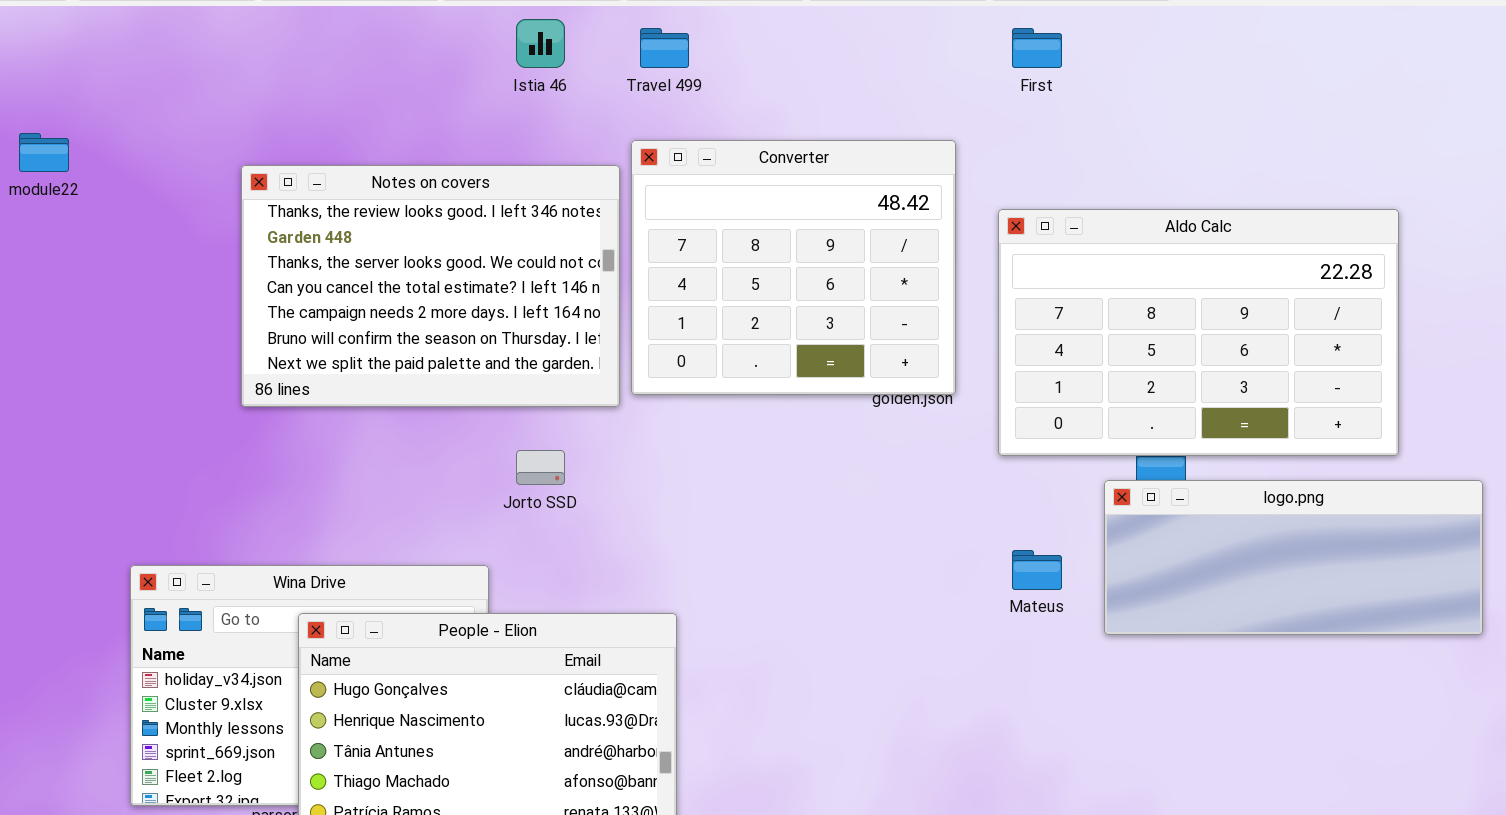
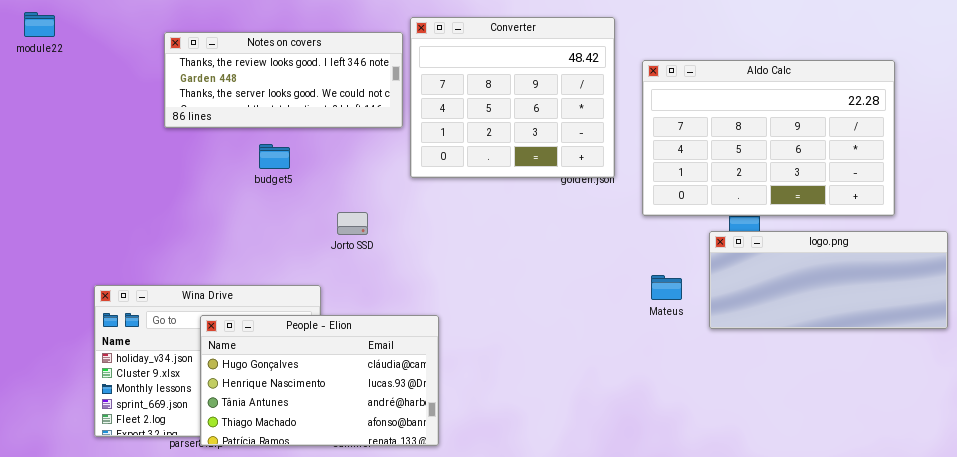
Notes on covers: [241,165,620,407] -> [164,32,403,128], resized

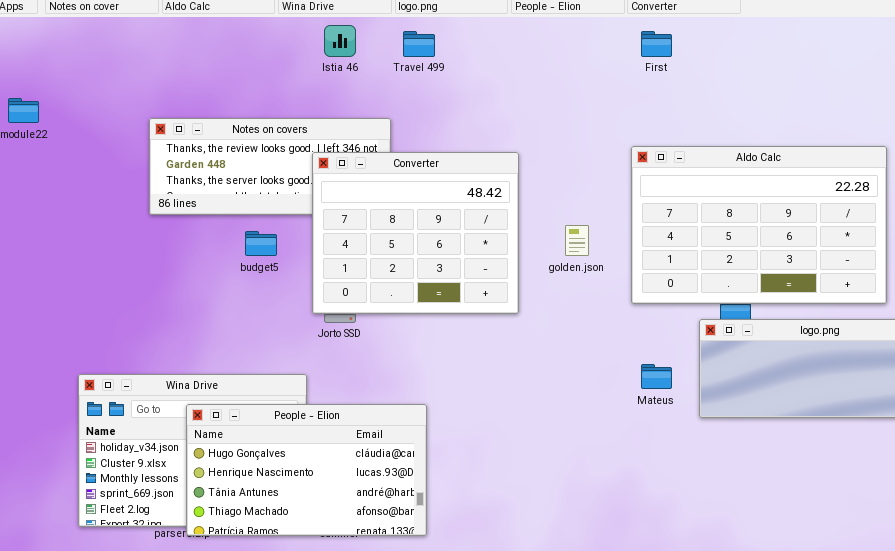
Converter: [410,17,615,178] -> [312,152,519,314], moved

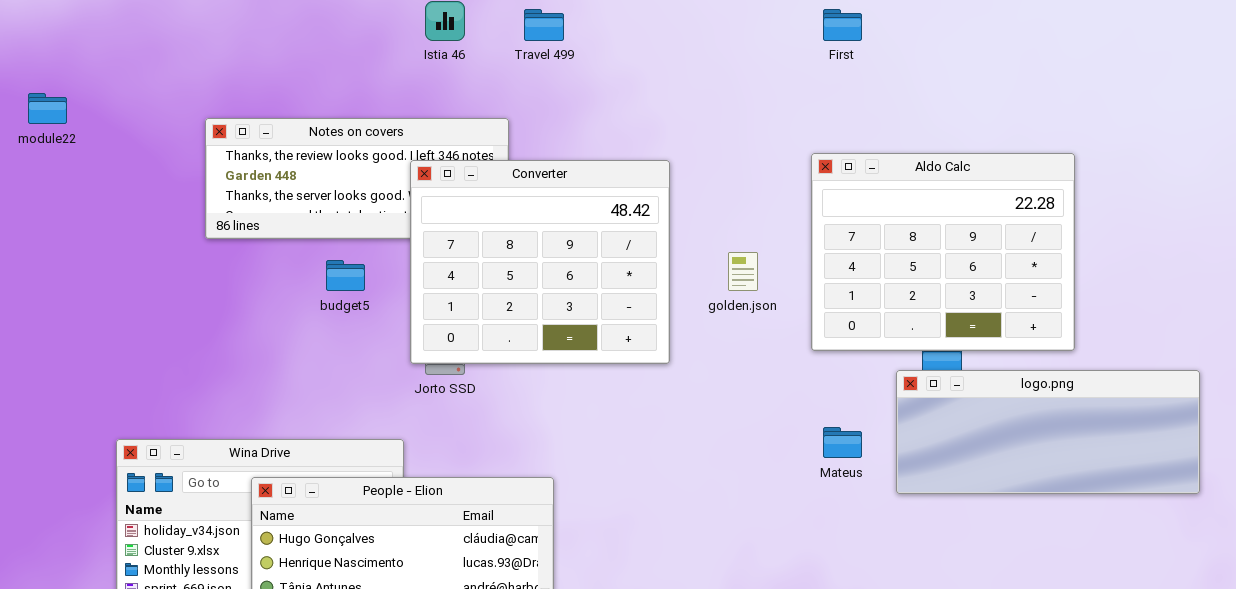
Aldo Calc: [631,146,887,304] -> [811,153,1075,351], resized

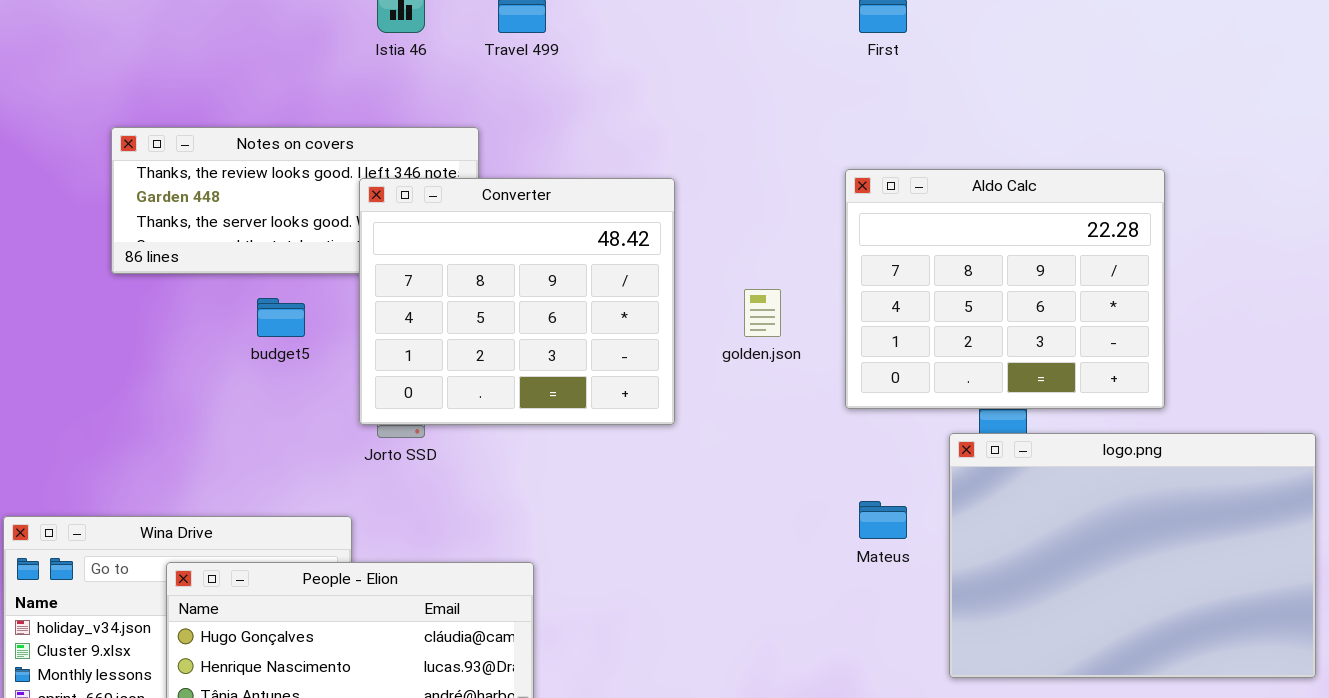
logo.png: [896,370,1200,494] -> [949,433,1316,678], resized

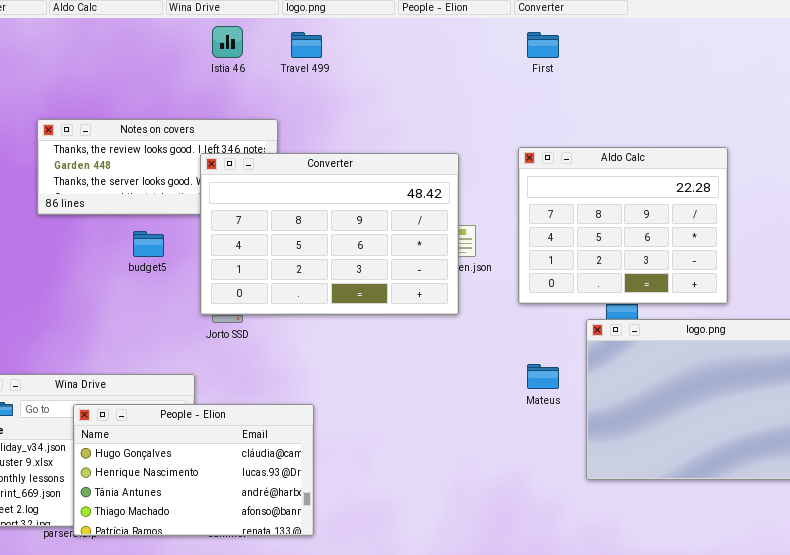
Converter: [359,178,675,425] -> [200,153,459,315], resized

